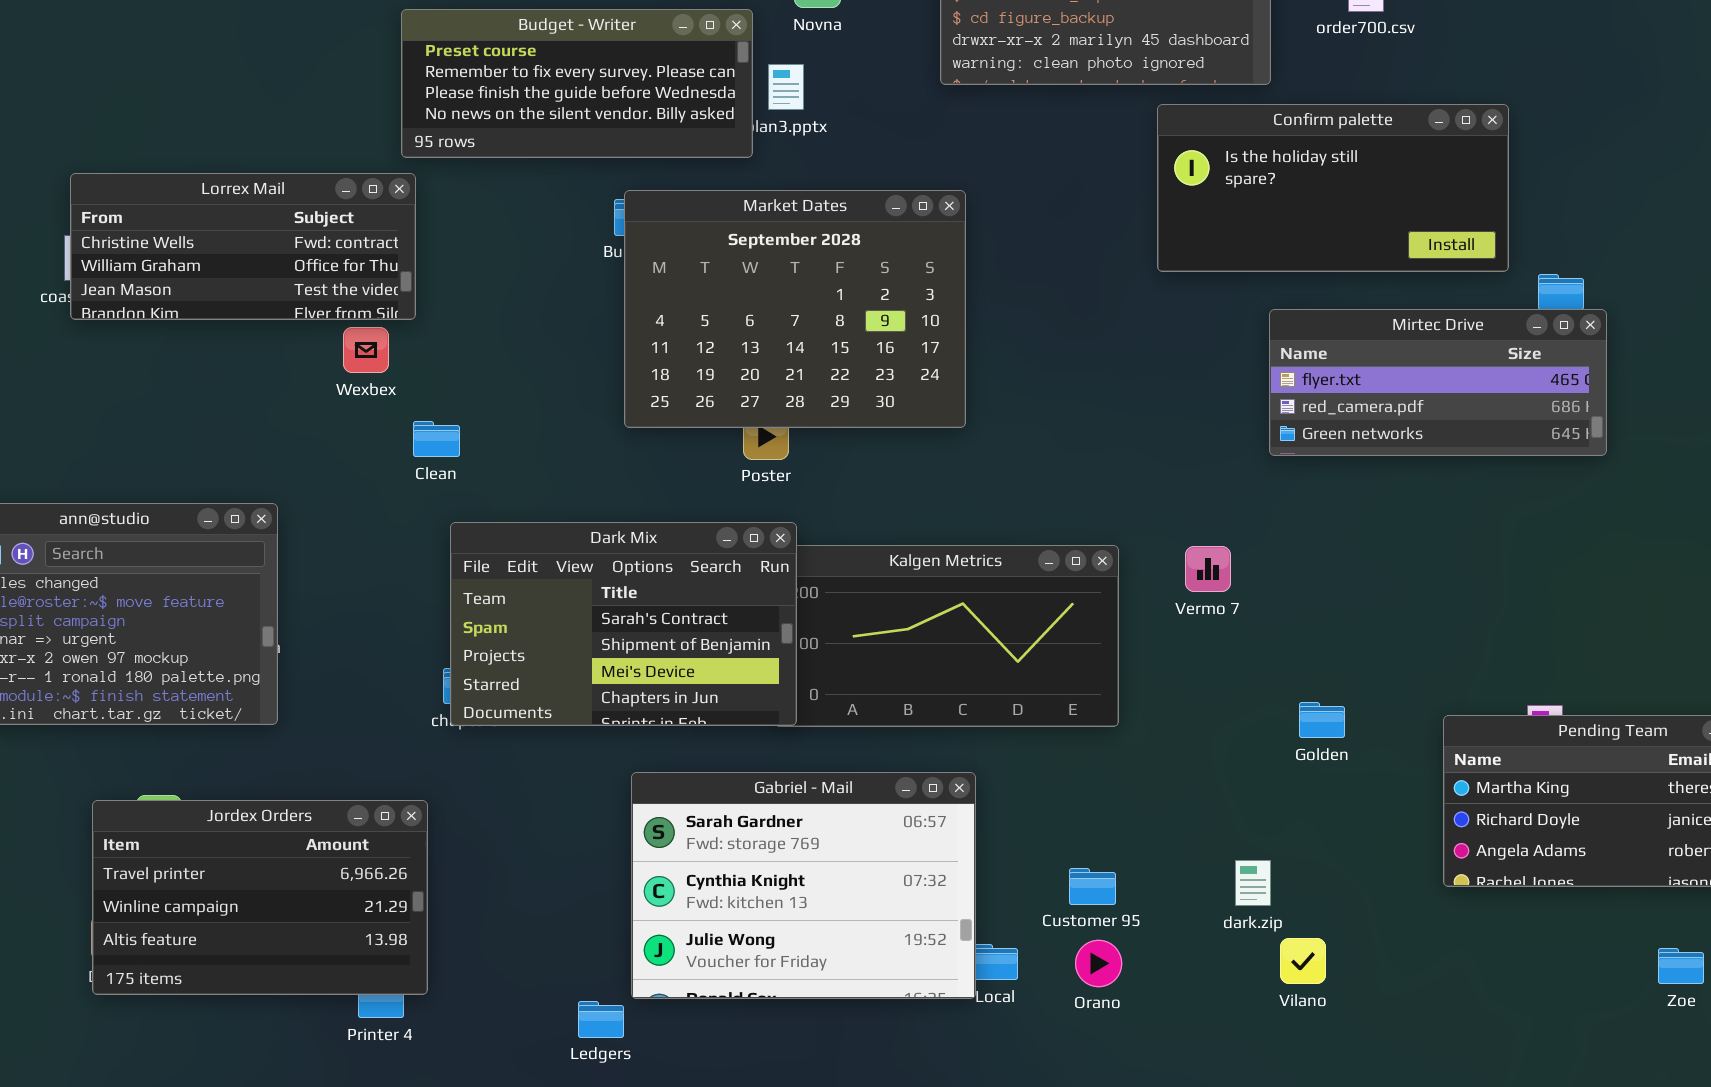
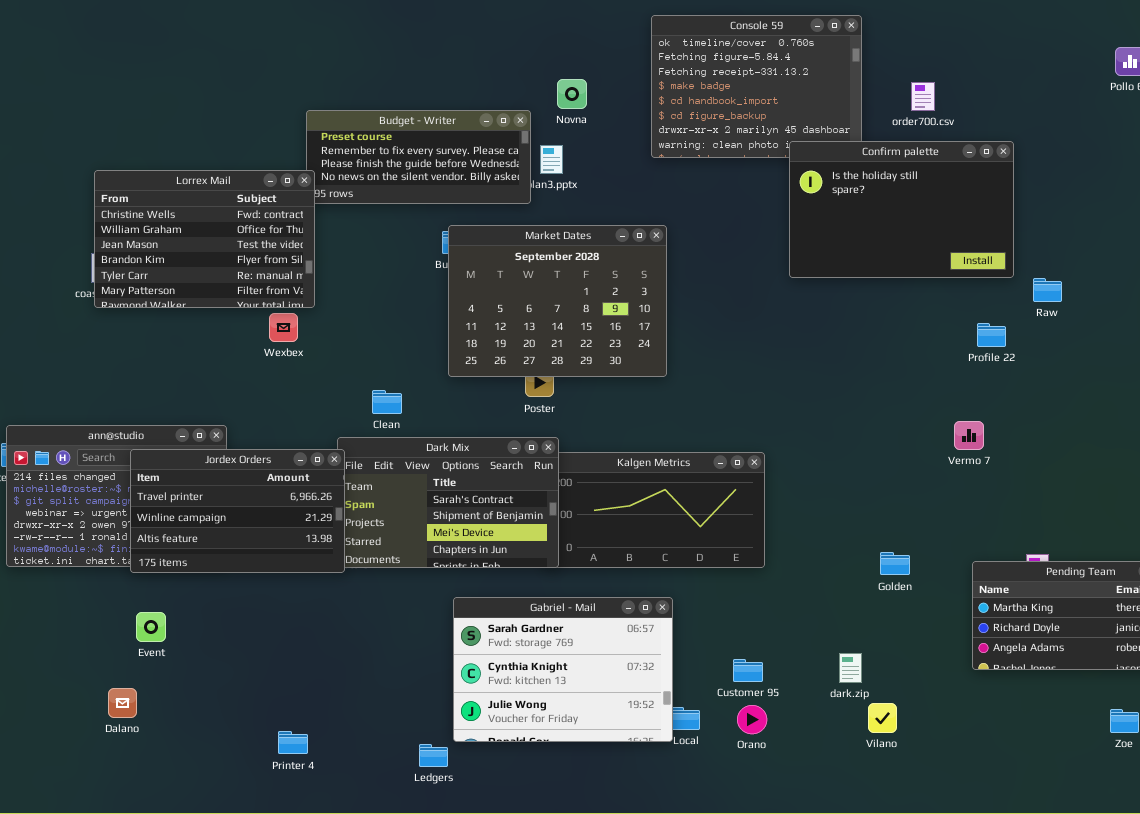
Confirm palette: [1157,104,1509,272] -> [789,141,1014,278], resized
Lorrex Mail: [70,173,416,320] -> [94,170,315,308], resized
Mirtec Drive: [1269,309,1607,456] -> none, closed
Clean: [413,421,460,457] -> [372,390,402,414], moved
Vermo 7: [1185,546,1231,592] -> [954,421,984,450], moved
Jordex Orders: [92,800,428,995] -> [130,449,345,573], moved

